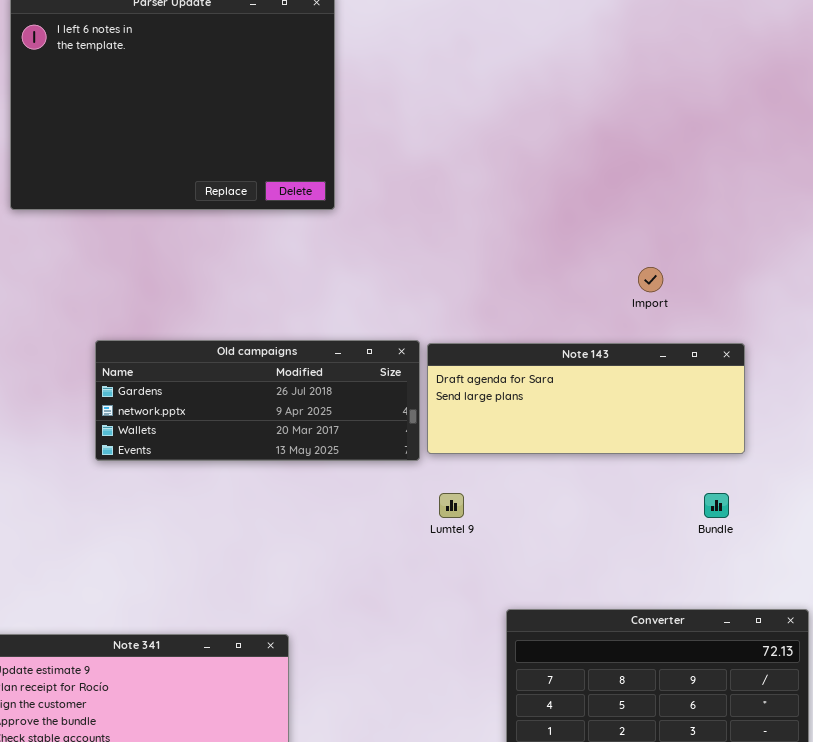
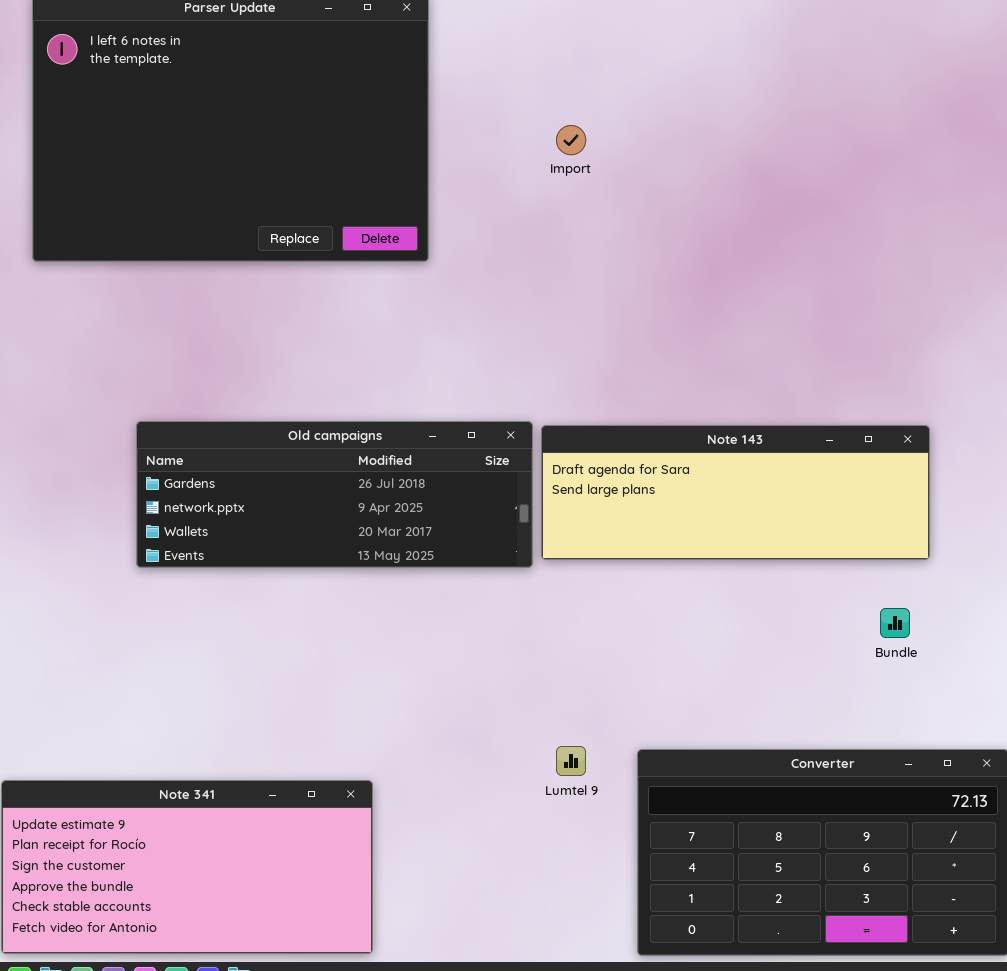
Import: [638,267,663,292] -> [556,125,586,155], moved
Lumtel 9: [439,493,464,518] -> [556,746,586,776], moved

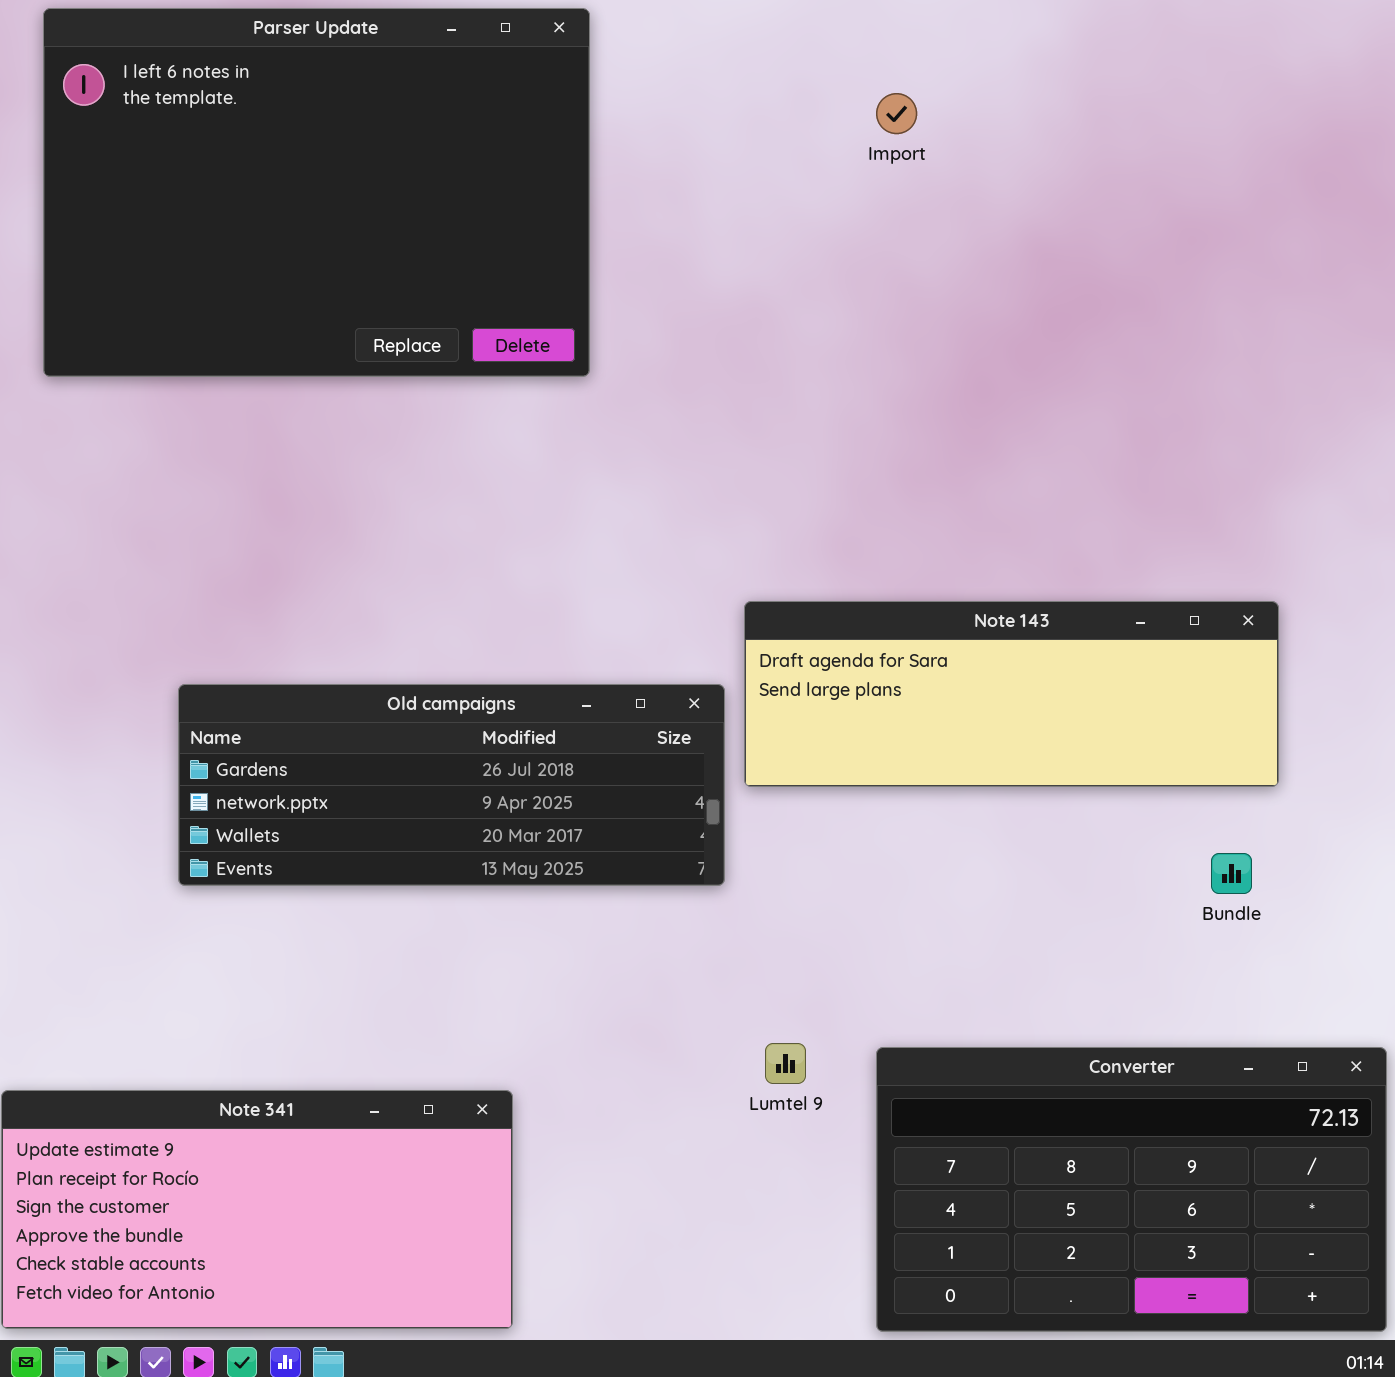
Import: [556,125,586,155] -> [876,93,917,134], moved
Old campaigns: [136,421,533,568] -> [178,684,725,886], moved

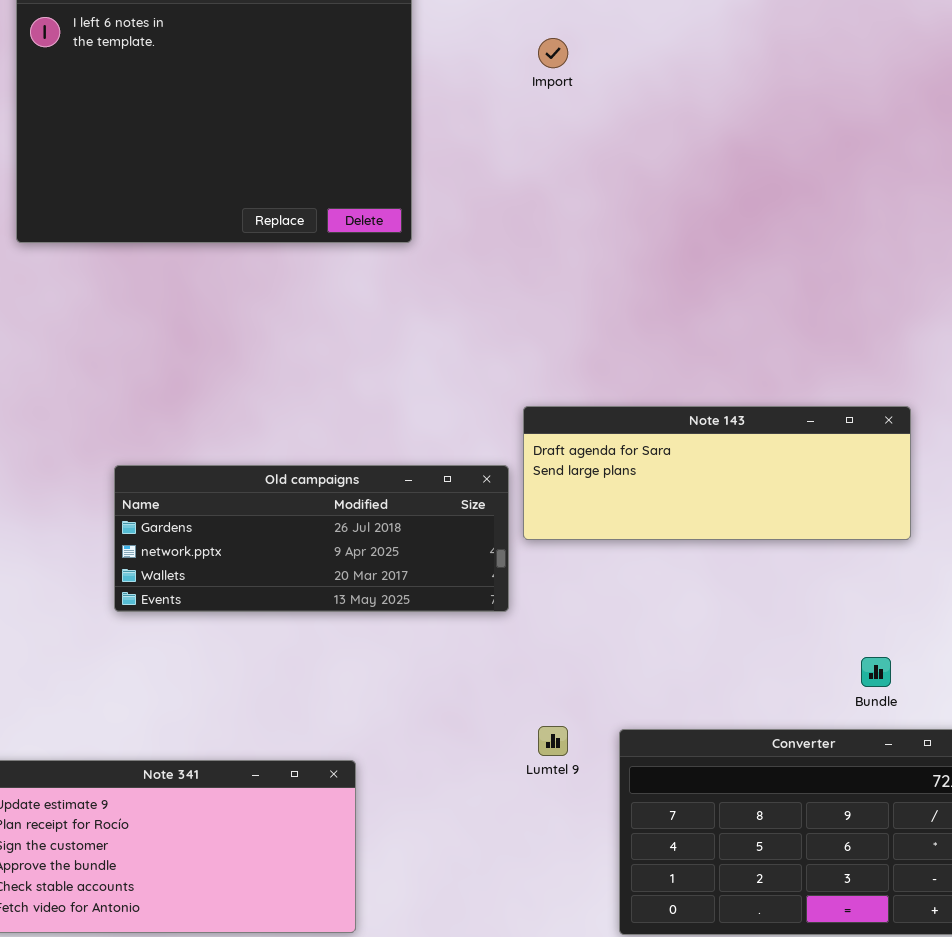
Import: [876,93,917,134] -> [538,38,568,68], moved
Bundle: [1211,853,1252,894] -> [861,657,891,687], moved

